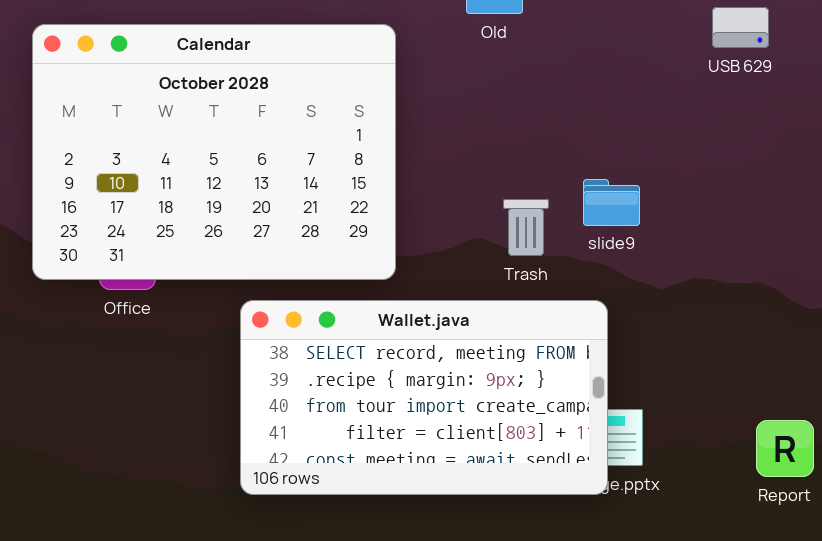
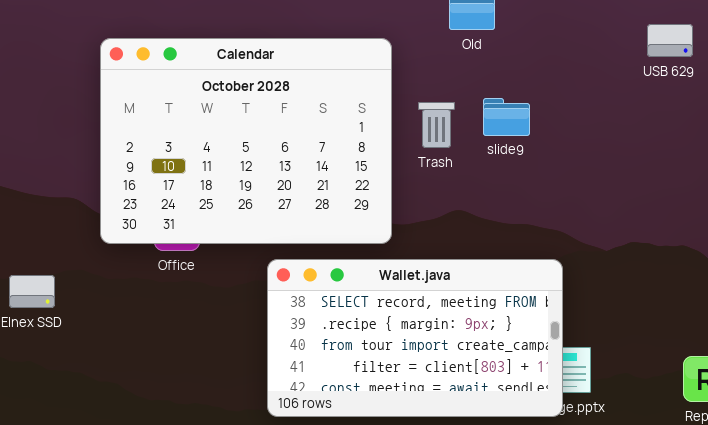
slide9: [583,179,640,226] -> [483,98,530,136], moved
Trash: [503,199,549,256] -> [418,102,455,148], moved

